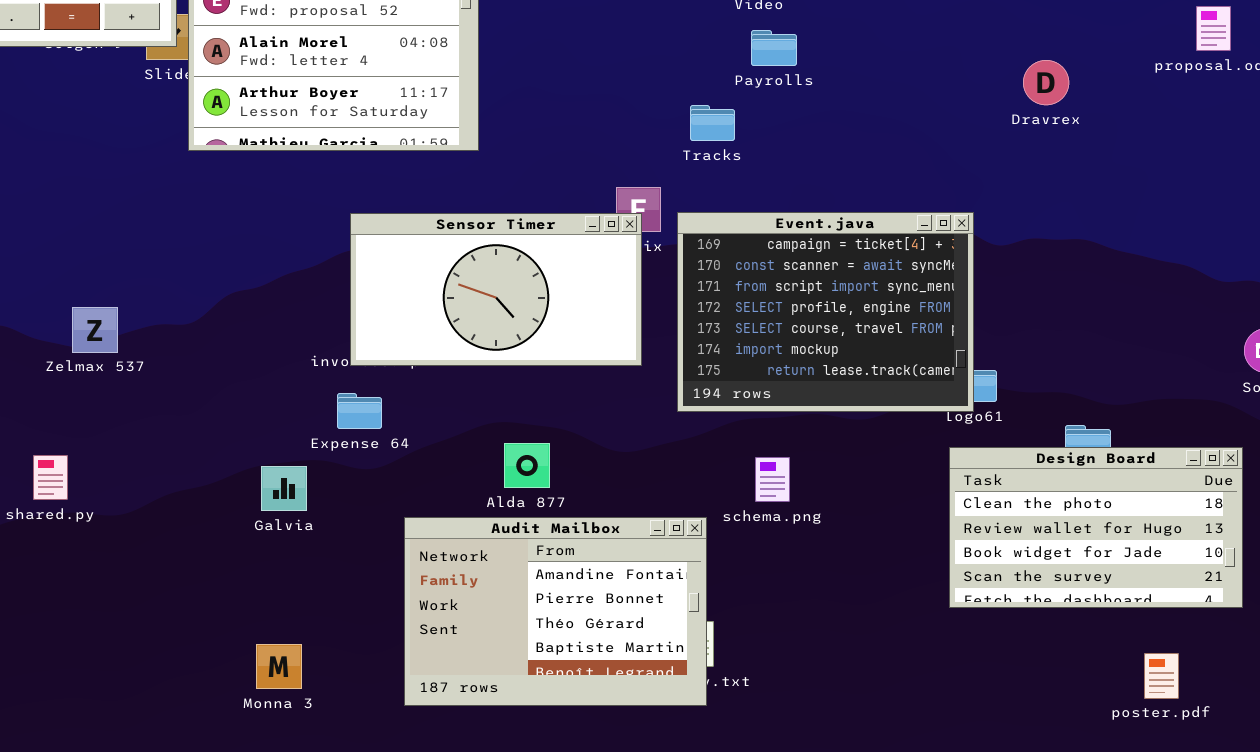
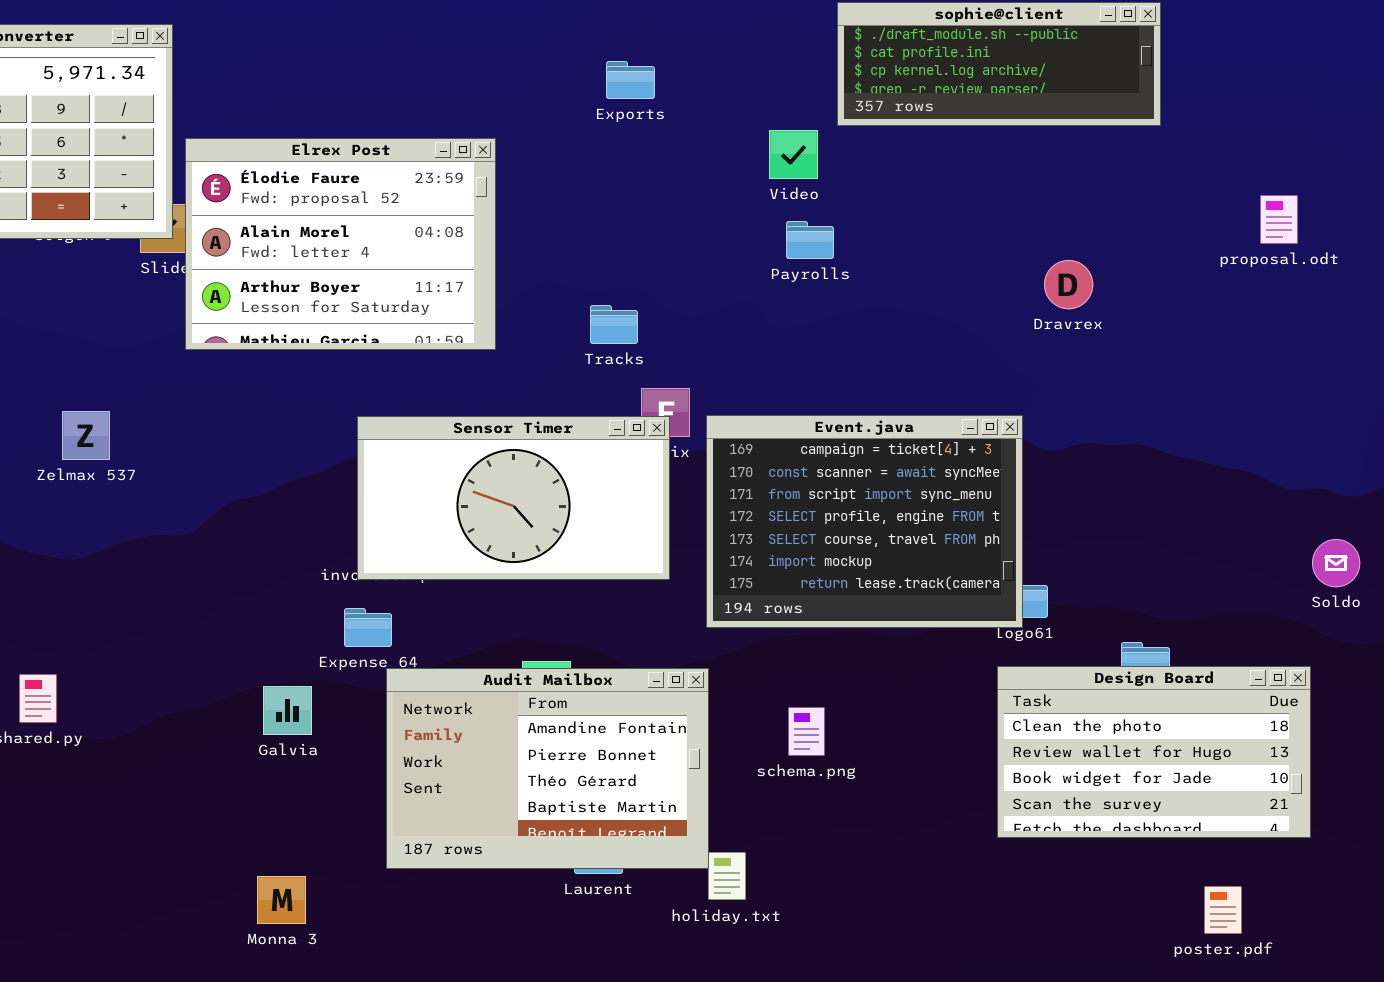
Dravrex: [1023,60,1069,105] -> [1044,260,1093,309], moved
Tracks: [690,105,735,141] -> [590,305,638,344], moved
Zelmax 537: [72,307,118,353] -> [62,411,110,460], moved
schema.png: [755,457,790,502] -> [788,707,825,756], moved
Audit Mailbox: [404,517,707,706] -> [386,668,709,869], moved

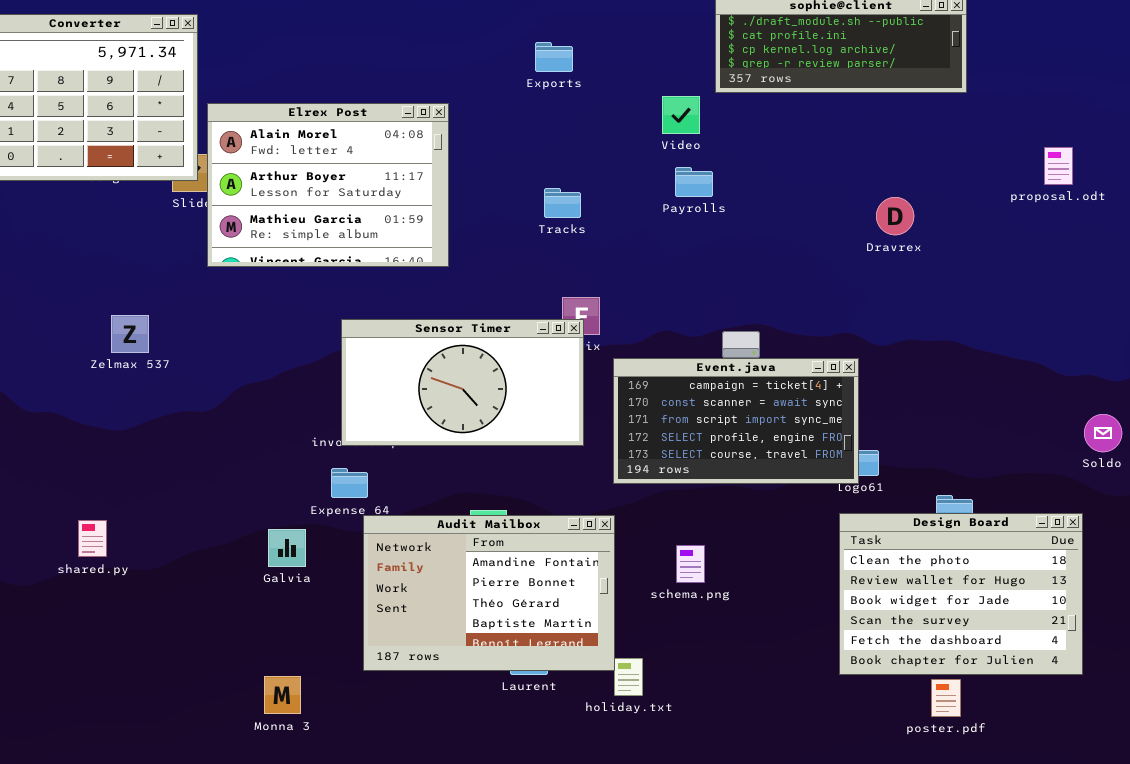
Elrex Post: [185,138,496,350] -> [207,103,449,267], scrolled down 1 row
Tracks: [590,305,638,344] -> [544,188,581,218], moved
Event.java: [706,415,1023,628] -> [613,358,859,484], resized
Design Board: [997,666,1311,838] -> [839,513,1083,675], resized
poster.pdf: [1204,886,1242,934] -> [931,679,961,717], moved

